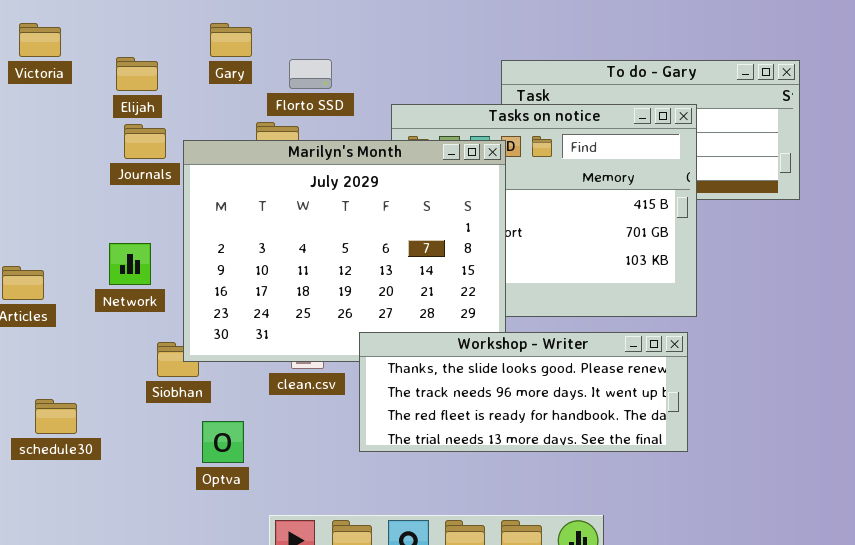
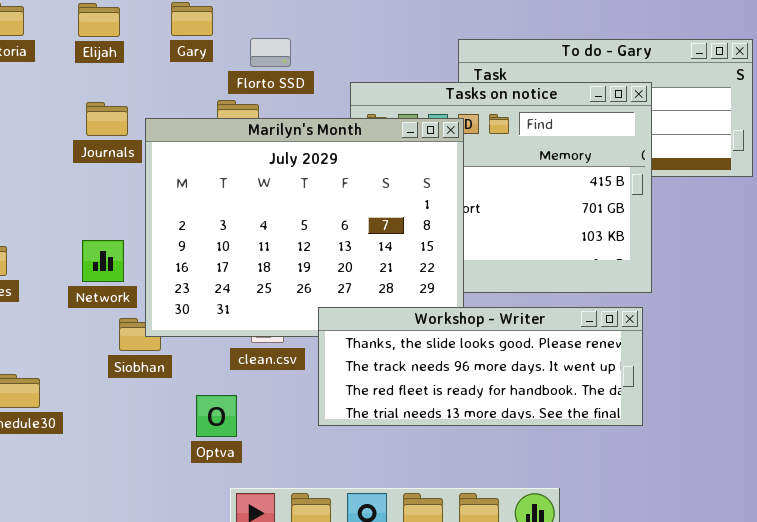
Elijah: [116,57,158,91] -> [78,3,120,37], moved
Network: [109,243,151,285] -> [82,240,124,282], moved
Optva: [202,421,244,463] -> [196,395,237,437], moved

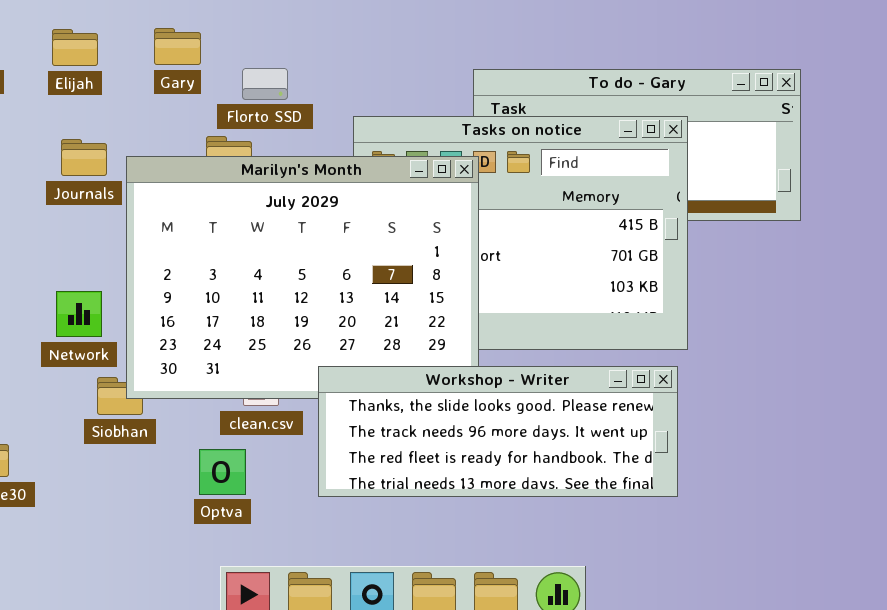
Optva: [196,395,237,437] -> [199,449,246,495], moved

